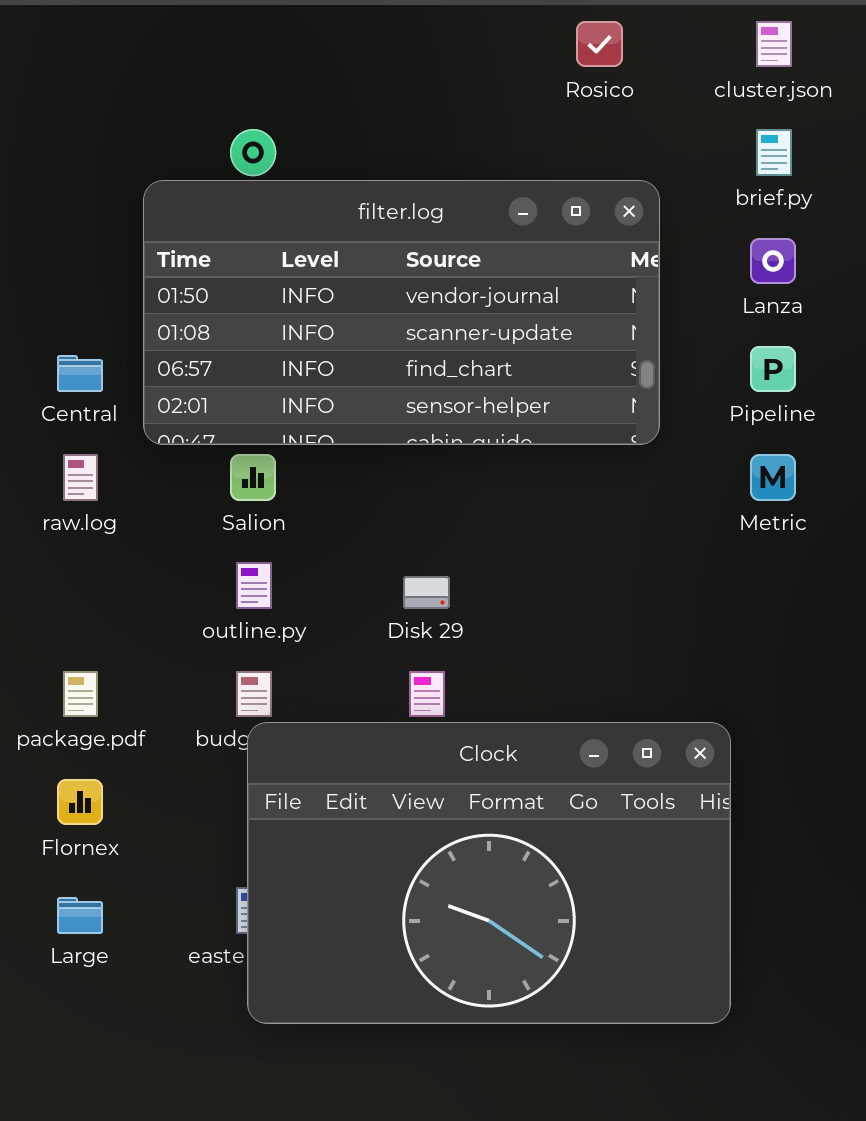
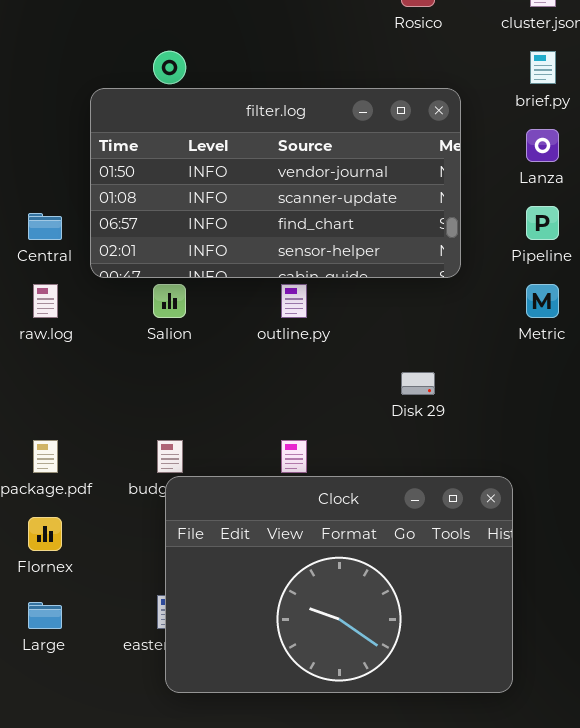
outline.py: [236,562,272,609] -> [281,284,307,318], moved
Disk 29: [403,576,450,609] -> [401,372,435,395], moved

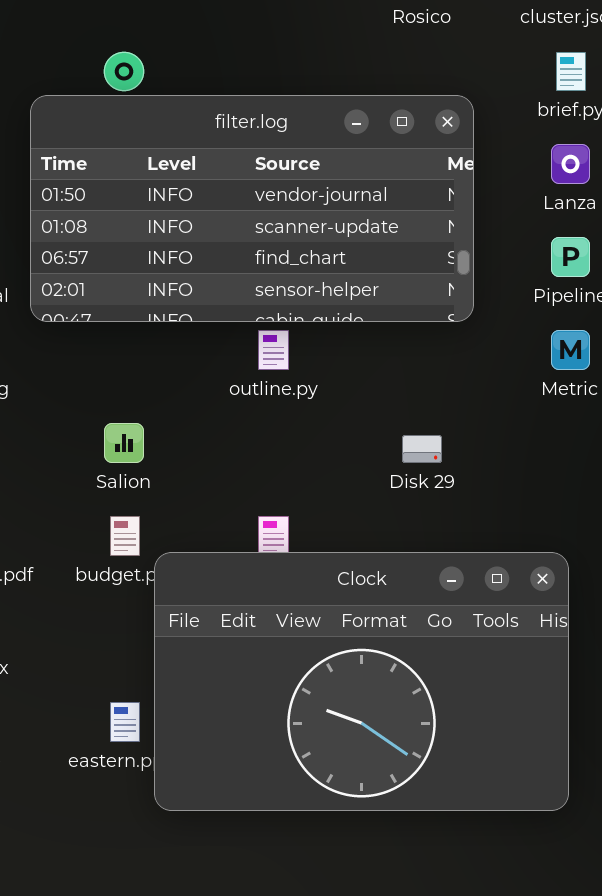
Salion: [153,284,186,318] -> [104,423,144,463], moved
Clock: [165,476,513,693] -> [154,552,569,811], moved

